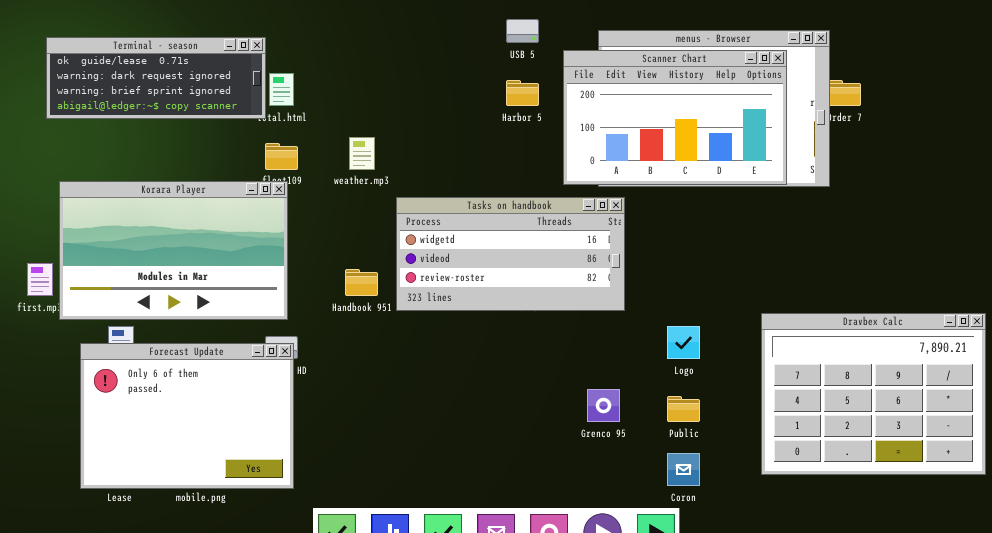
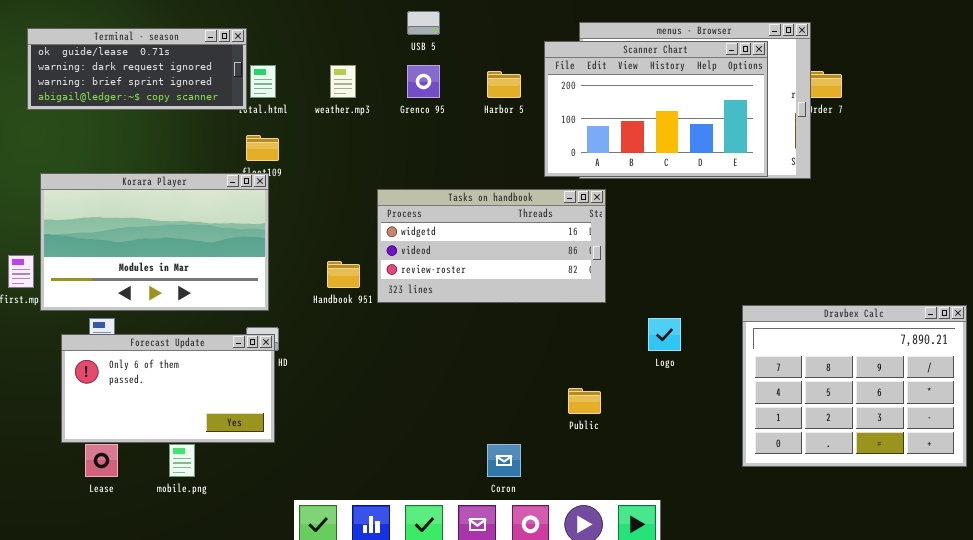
USB 5: [506,19,539,43] -> [407,11,440,35], moved
weather.mp3: [349,137,375,170] -> [330,65,356,98], moved
Forecast Update: [80,343,294,489] -> [61,334,275,443], resized
Grenco 95: [587,389,620,422] -> [407,65,440,98], moved
Public: [667,396,700,422] -> [568,388,601,414], moved
Coron: [667,453,700,486] -> [487,444,521,477], moved

